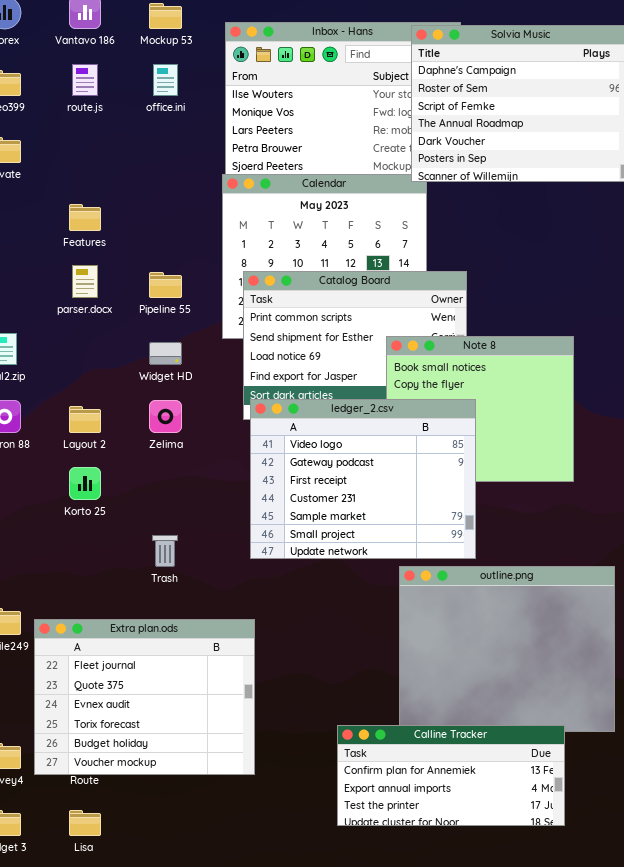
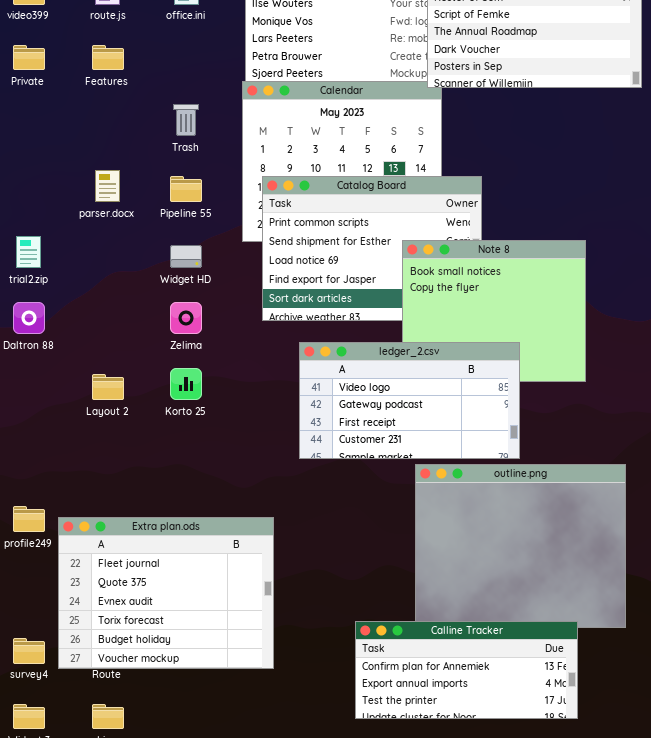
Features: [69,204,101,231] -> [92,45,124,70], moved
ledger_2.csv: [250,399,476,559] -> [299,342,520,459], moved, resized
Layout 2: [69,406,101,433] -> [92,374,124,400], moved
Korto 25: [69,467,101,500] -> [170,368,202,400], moved
Trash: [152,535,178,567] -> [173,104,199,136], moved

